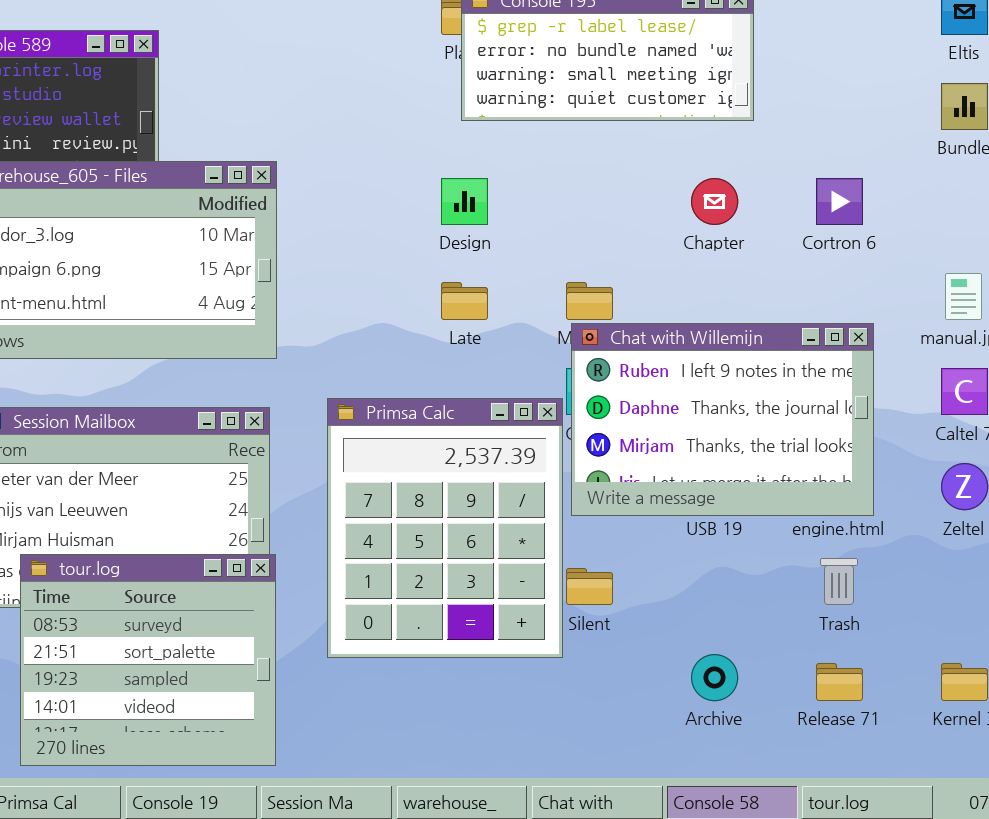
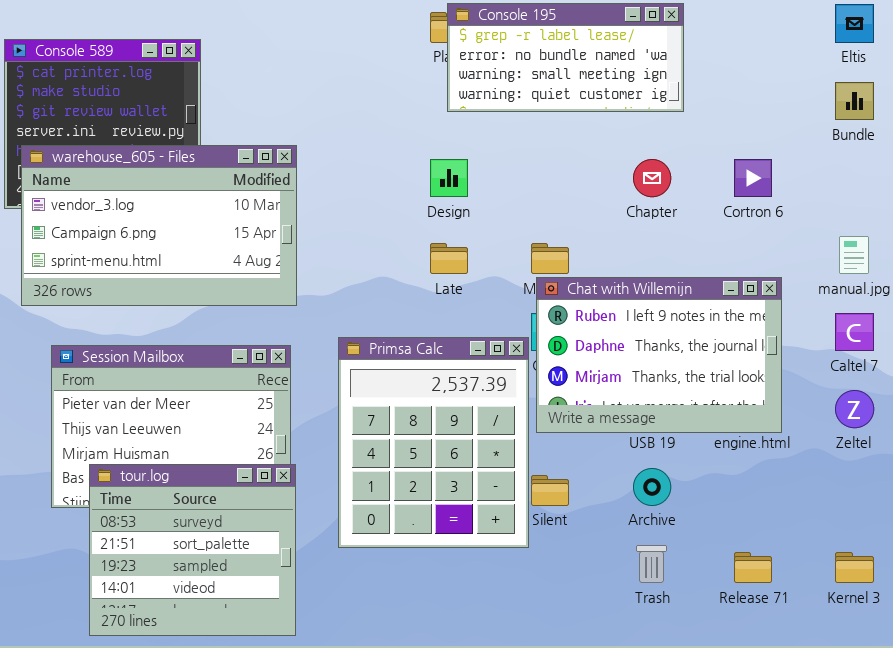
Trash: [820,558,858,605] -> [636,545,667,583], moved
Archive: [691,654,738,701] -> [633,468,671,506], moved

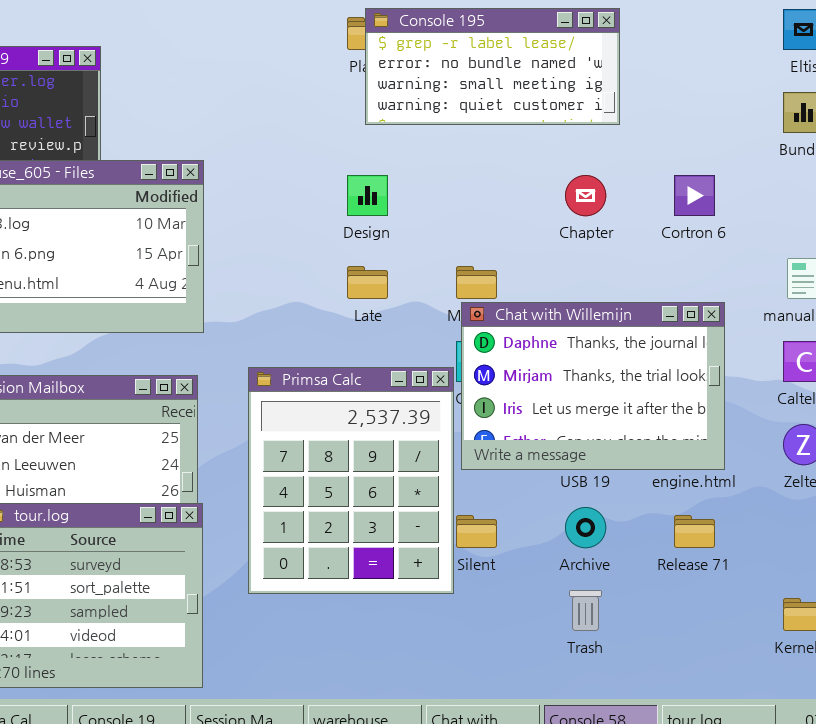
Chat with Willemijn: [536,277,782,433] -> [461,302,725,470], scrolled down 1 row
Release 71: [734,552,772,583] -> [674,515,715,548], moved

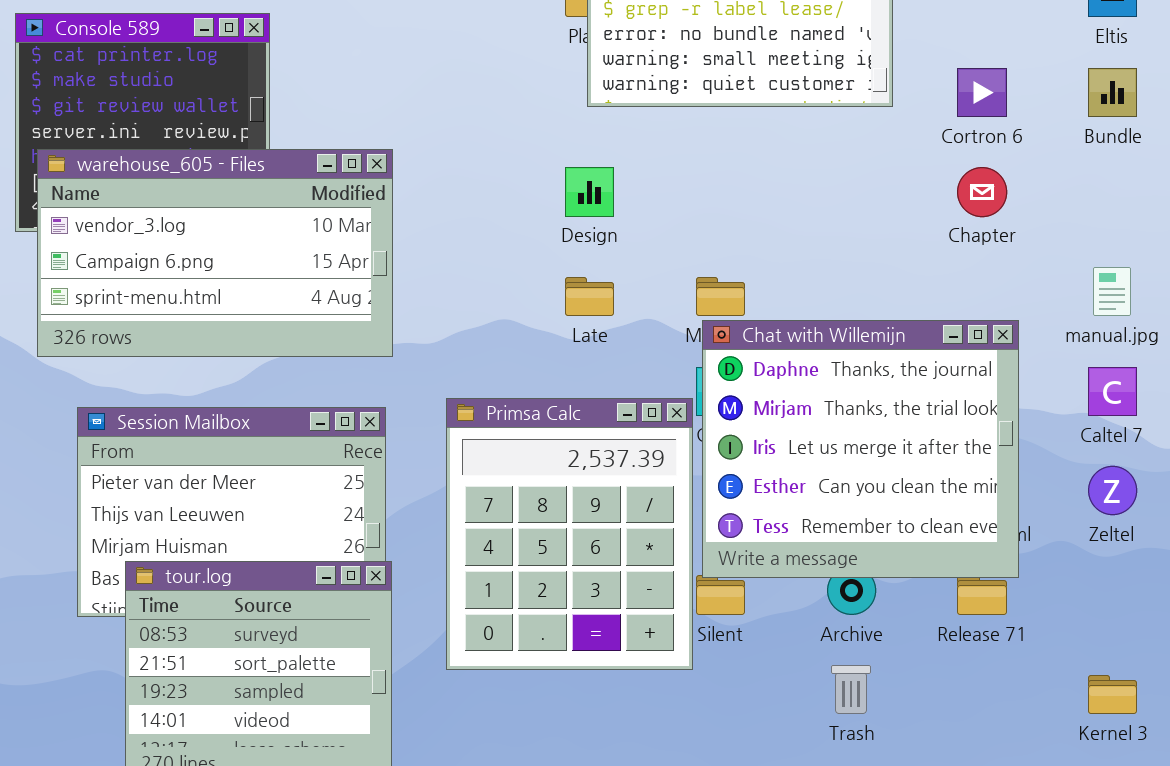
Chapter: [565,175,606,216] -> [957,167,1007,217], moved
Cortron 6: [674,175,715,216] -> [957,68,1007,117], moved
Chat with Willemijn: [461,302,725,470] -> [702,320,1019,578], resized

